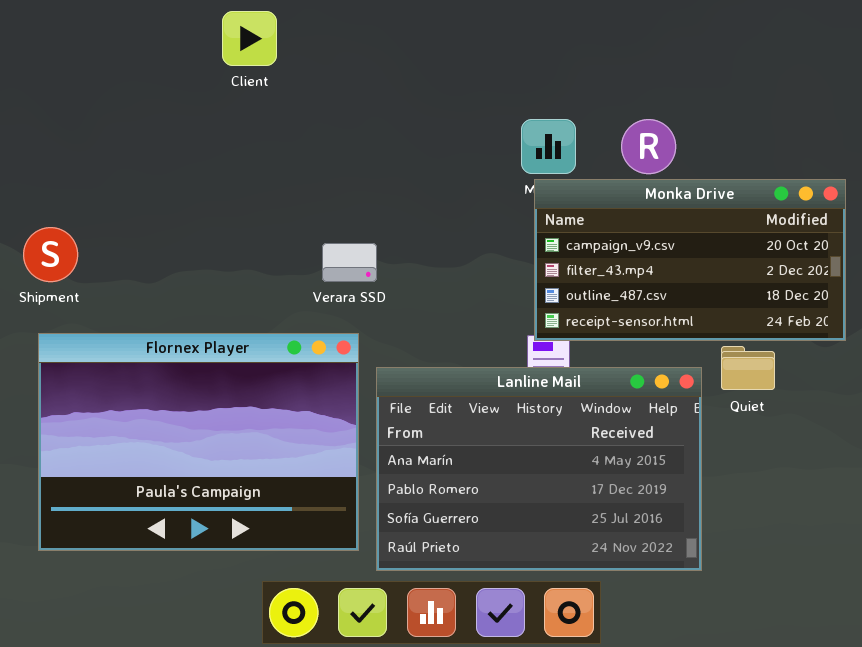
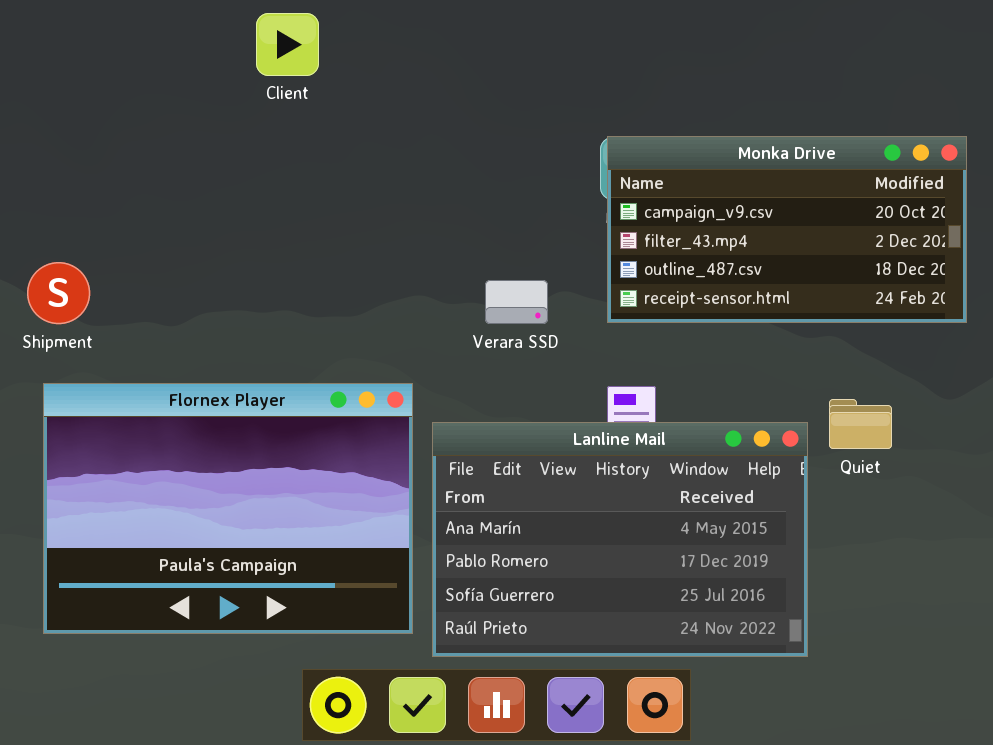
Monka Drive: [534,179,846,341] -> [607,136,967,323], moved
Verara SSD: [322,243,377,282] -> [485,280,548,324], moved

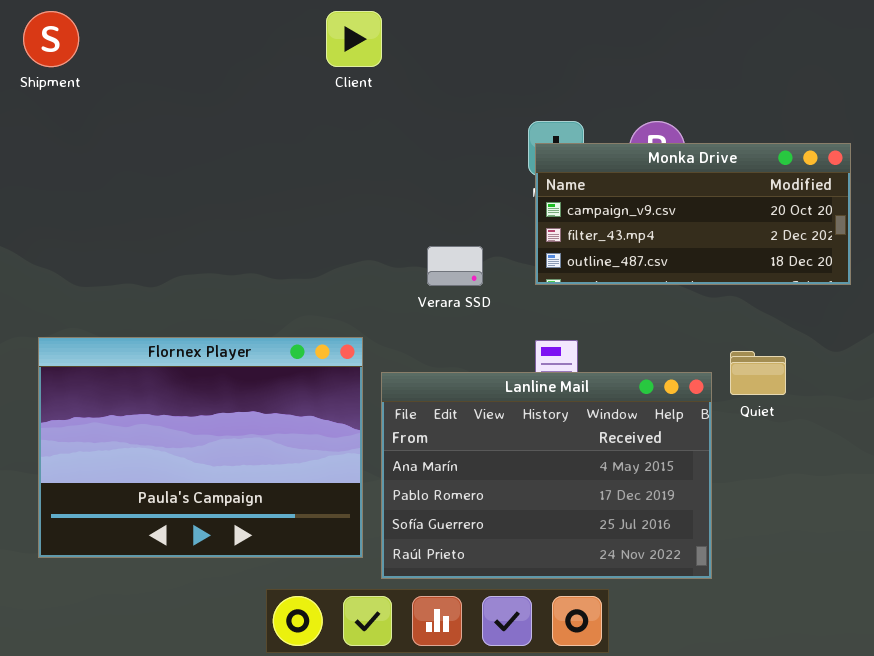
Client: [256,13,319,76] -> [326,11,382,67], moved
Monka Drive: [607,136,967,323] -> [535,143,851,285], resized
Shipment: [27,262,90,324] -> [23,11,79,67], moved

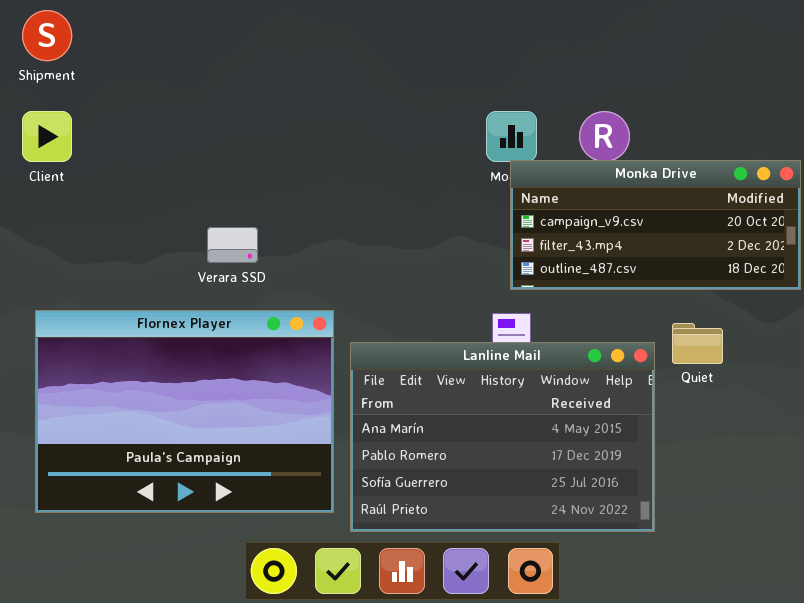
Client: [326,11,382,67] -> [22,111,72,162], moved
Monka Drive: [535,143,851,285] -> [510,160,801,290], moved
Verara SSD: [427,246,483,286] -> [207,227,258,263], moved

